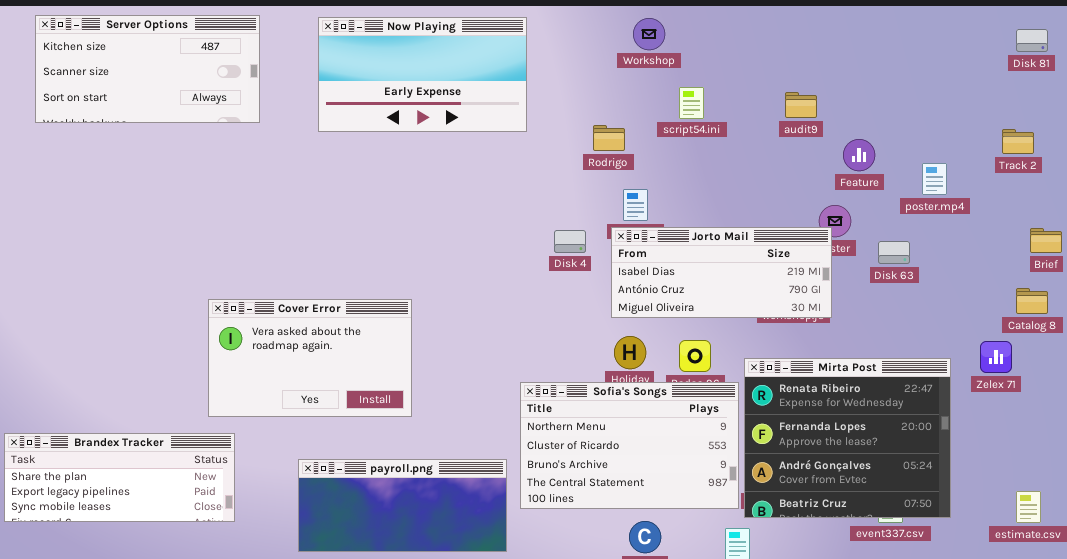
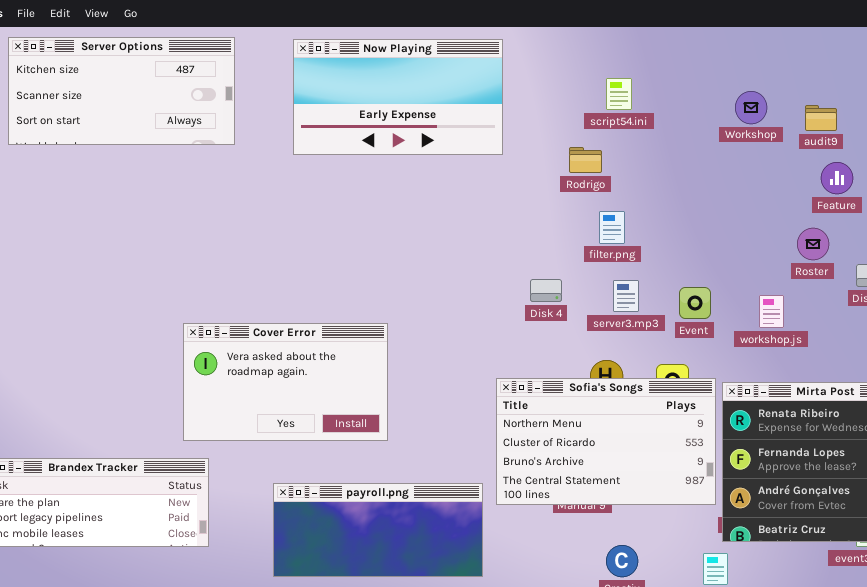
Workshop: [633,18,665,50] -> [735,91,767,124], moved
script54.ini: [679,87,704,119] -> [606,78,632,110], moved
audit9: [785,92,817,118] -> [805,105,837,131], moved
Jorto Mail: [611,227,832,318] -> none, closed
Disk 4: [554,230,586,253] -> [530,279,562,302], moved
Sofia's Songs: [520,382,739,509] -> [496,378,716,505], moved

